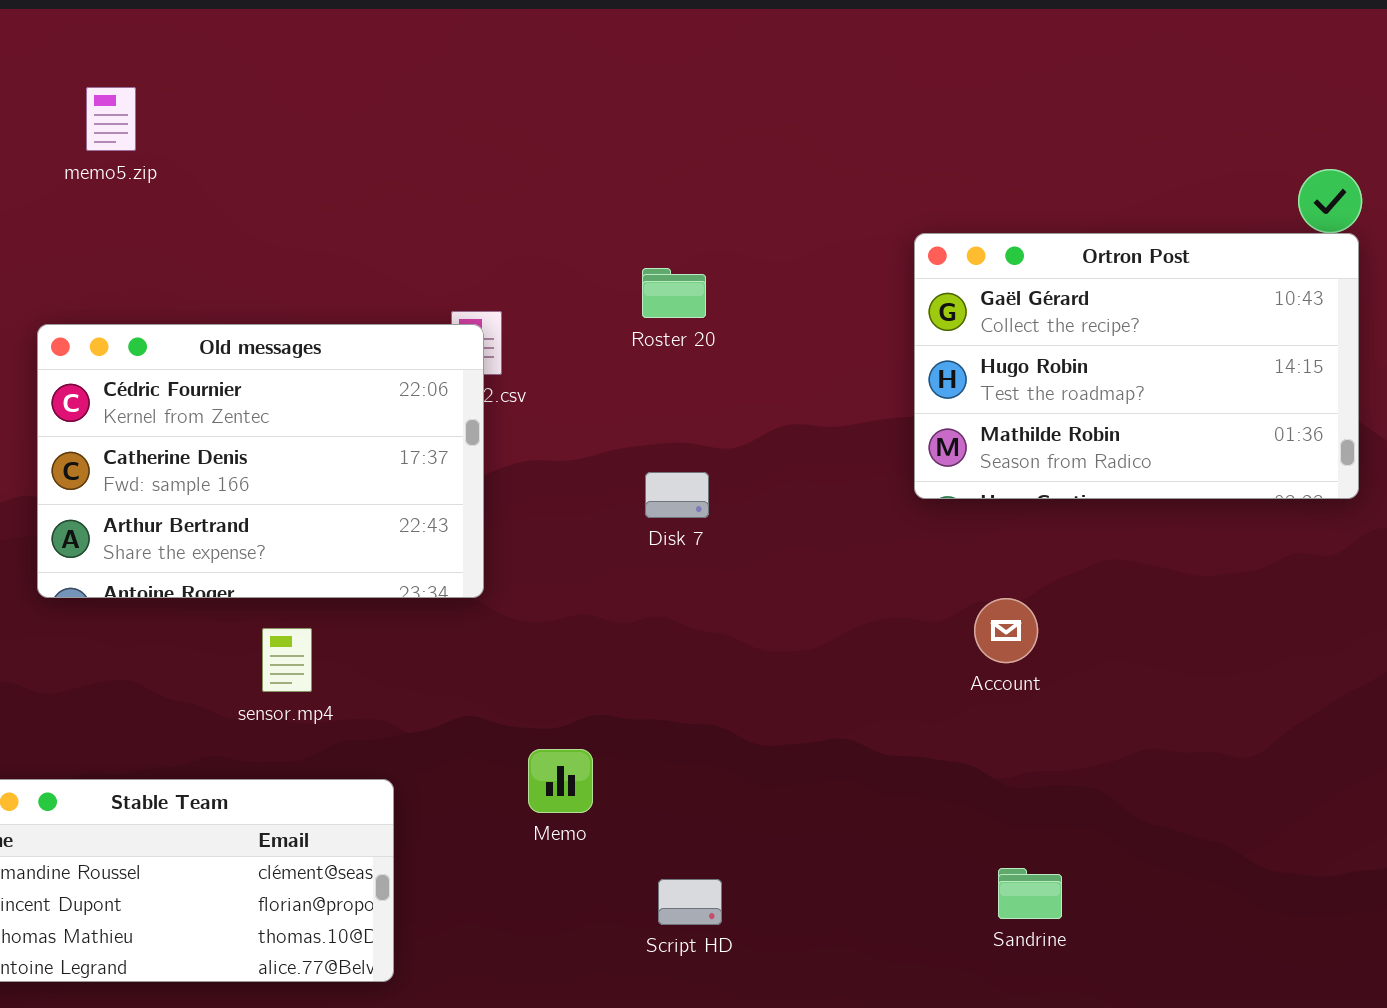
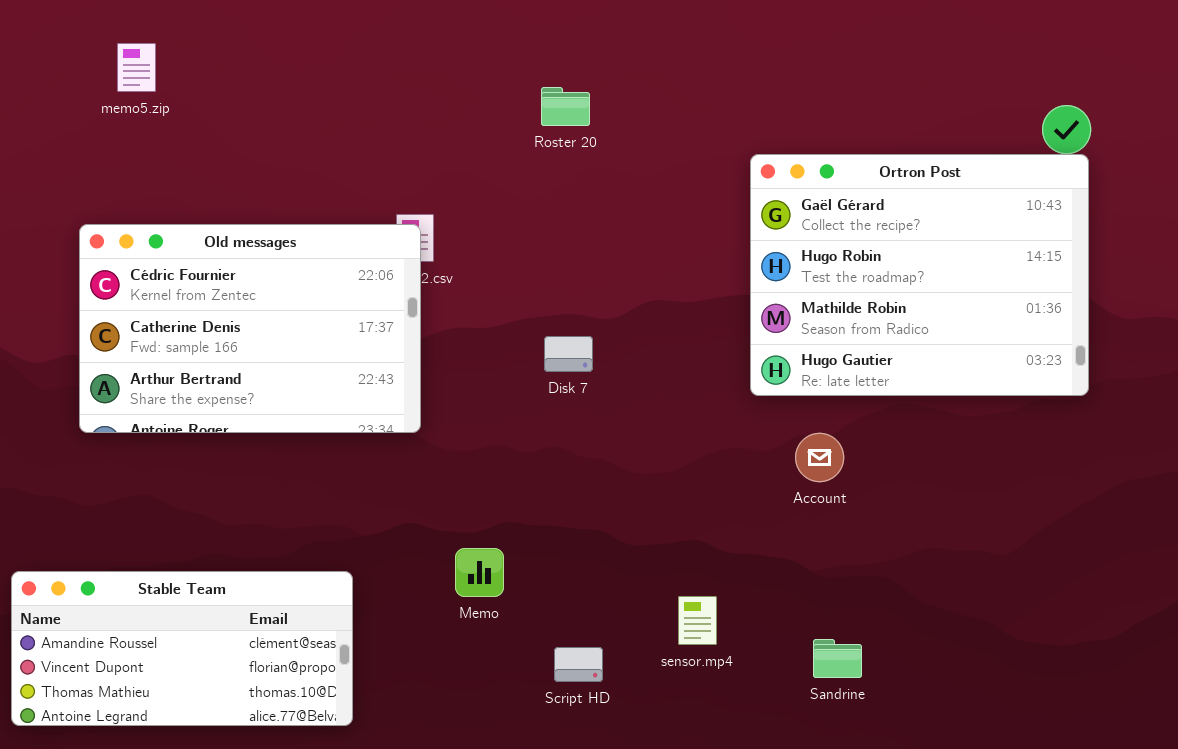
Ortron Post: [914,233,1359,499] -> [750,154,1089,396], resized
Roster 20: [642,268,706,318] -> [541,87,590,126], moved
sensor.mp4: [262,628,312,692] -> [678,596,717,645], moved

